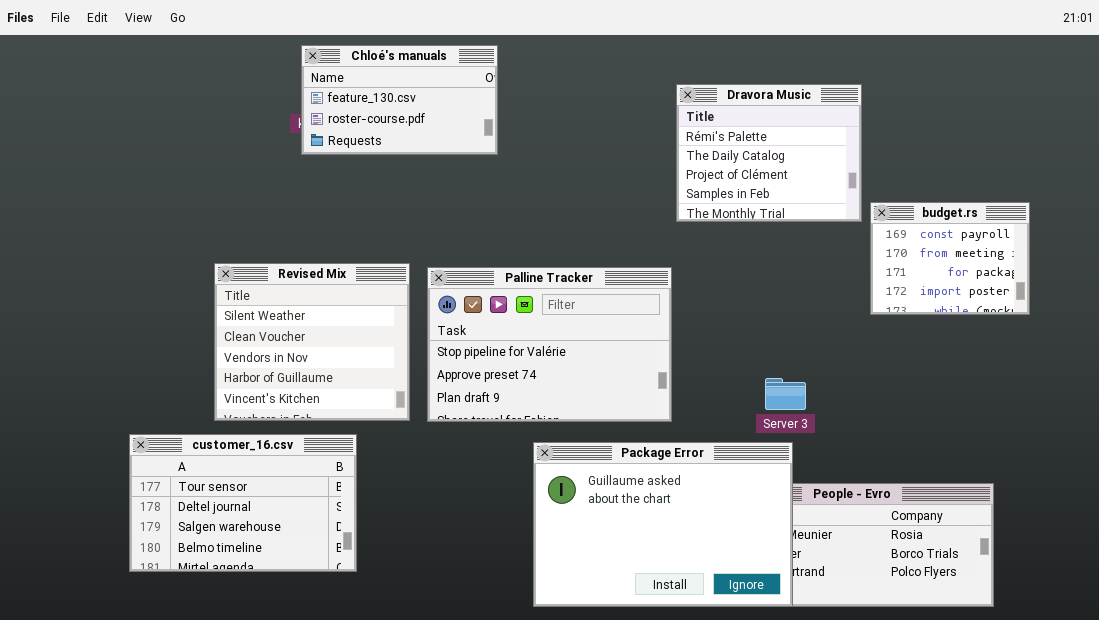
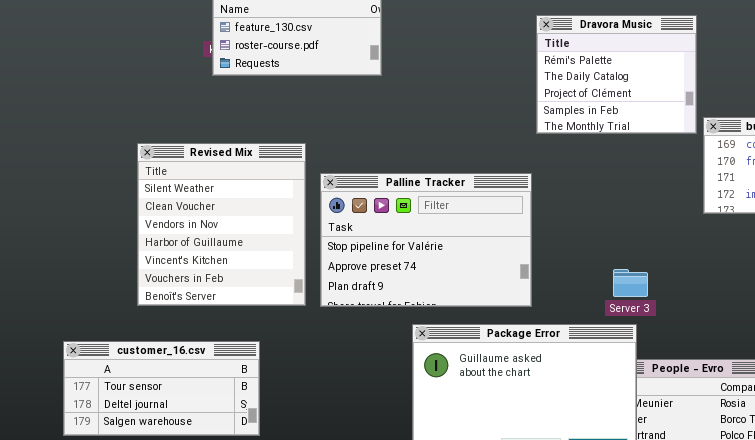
Revised Mix: [214,263,410,421] -> [137,143,306,306], resized
customer_16.csv: [129,434,357,572] -> [63,341,260,436], resized

